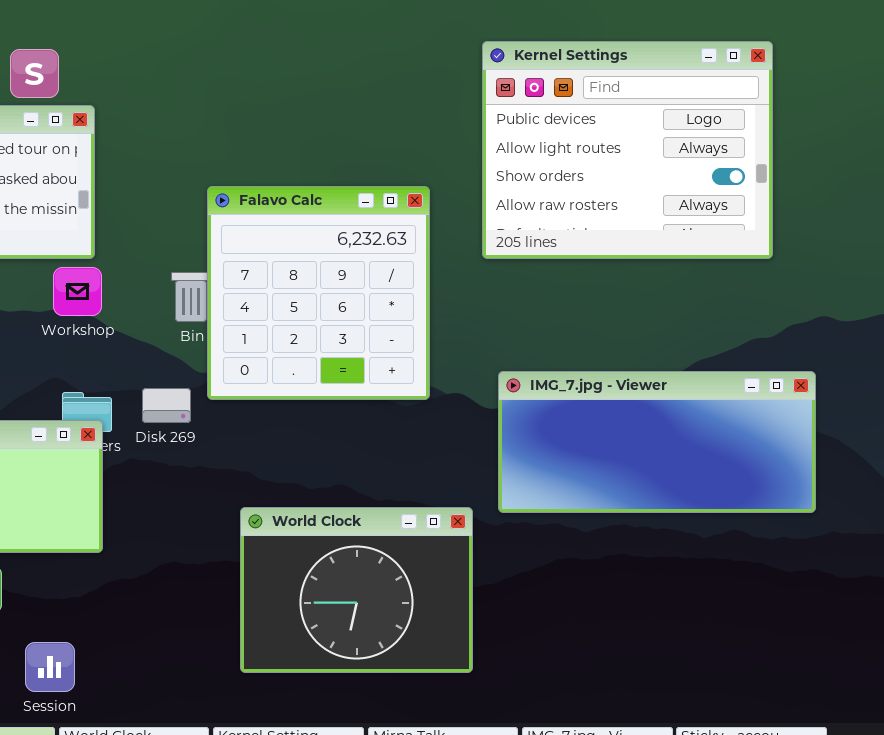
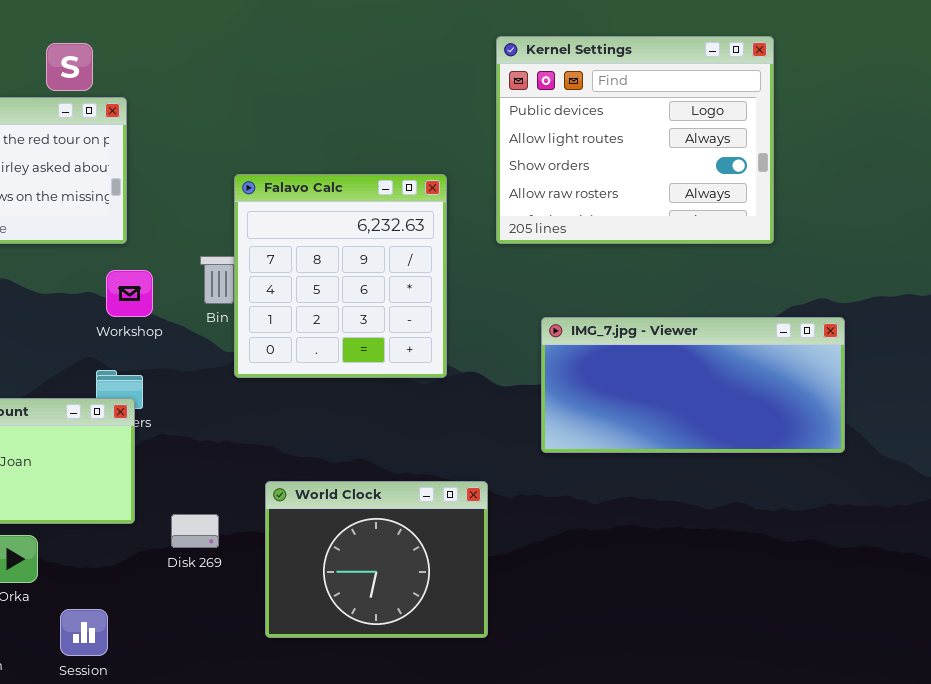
Workshop: [53,267,102,316] -> [106,270,153,317], moved
IMG_7.jpg - Viewer: [498,371,816,513] -> [541,317,845,453], moved
Disk 269: [142,388,191,423] -> [171,514,219,548], moved

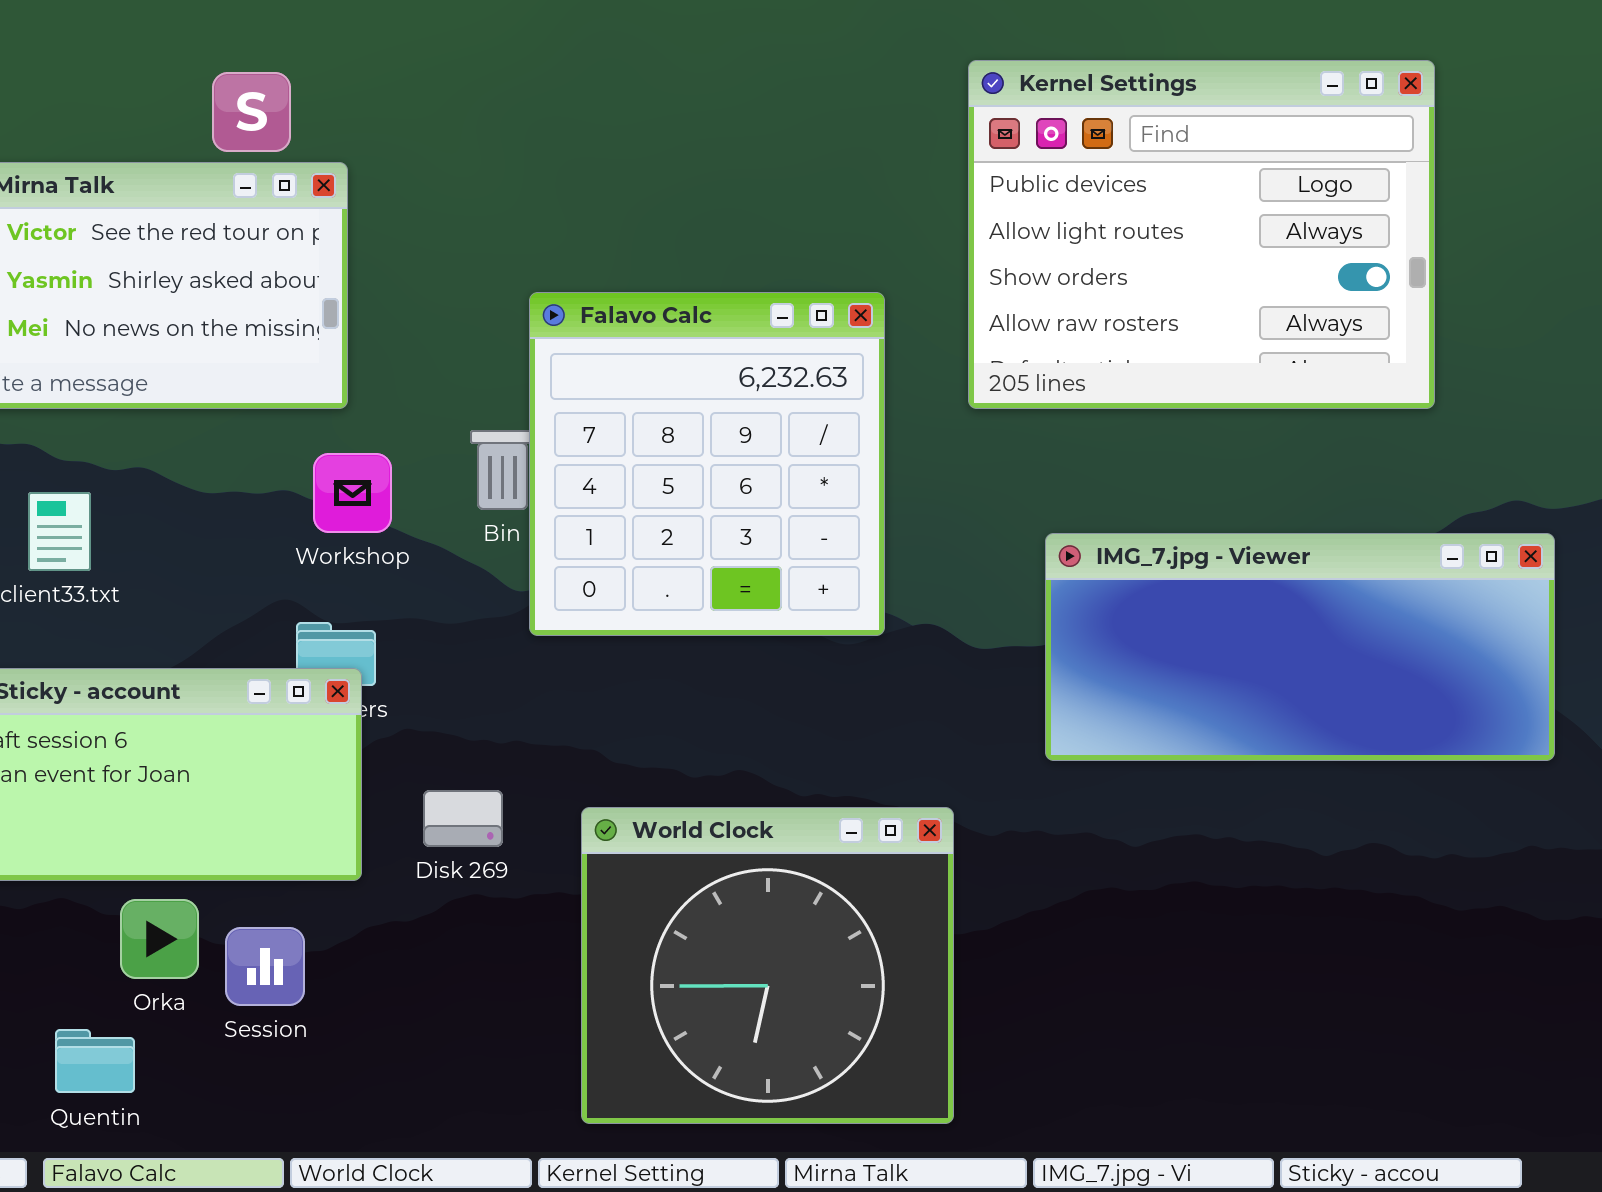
World Clock: [265,481,488,638] -> [581,807,954,1124], resized
Disk 269: [171,514,219,548] -> [423,790,503,847], moved
Session: [60,609,108,656] -> [225,927,305,1006], moved

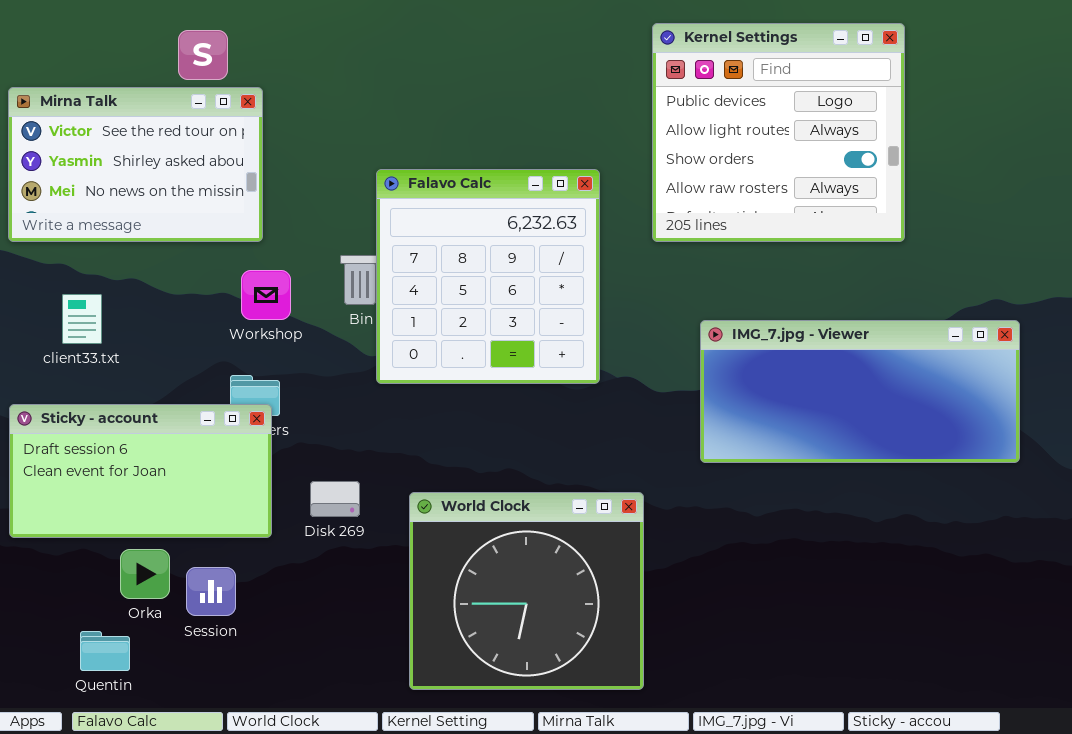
Kernel Settings: [968,60,1435,409] -> [652,23,905,242], resized

